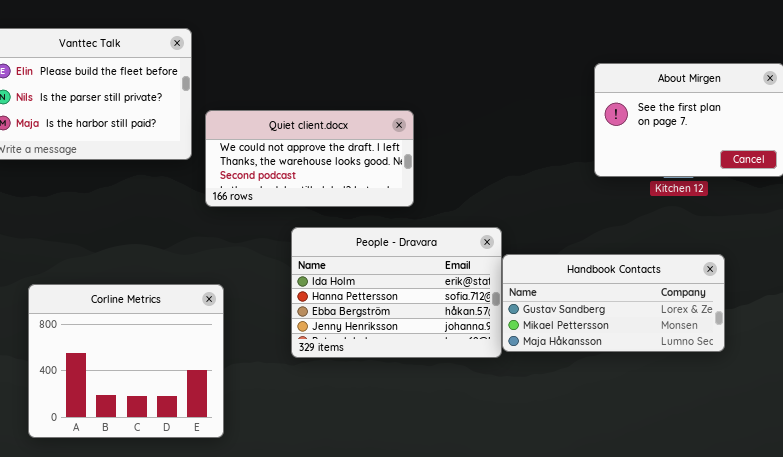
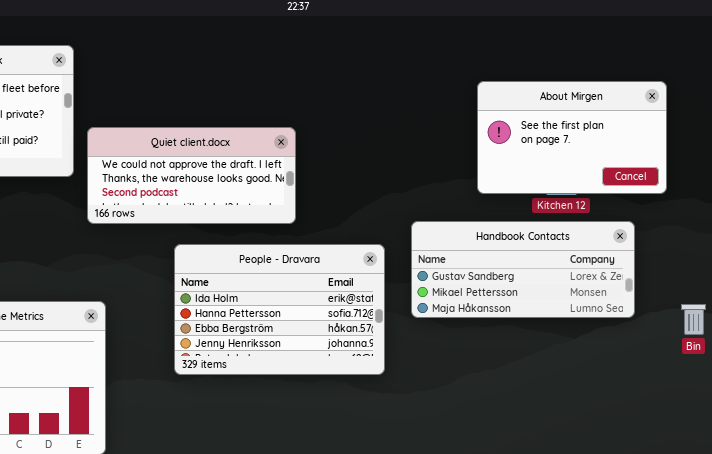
Handbook Contacts: [502,254,725,352] -> [411,221,635,318], moved

